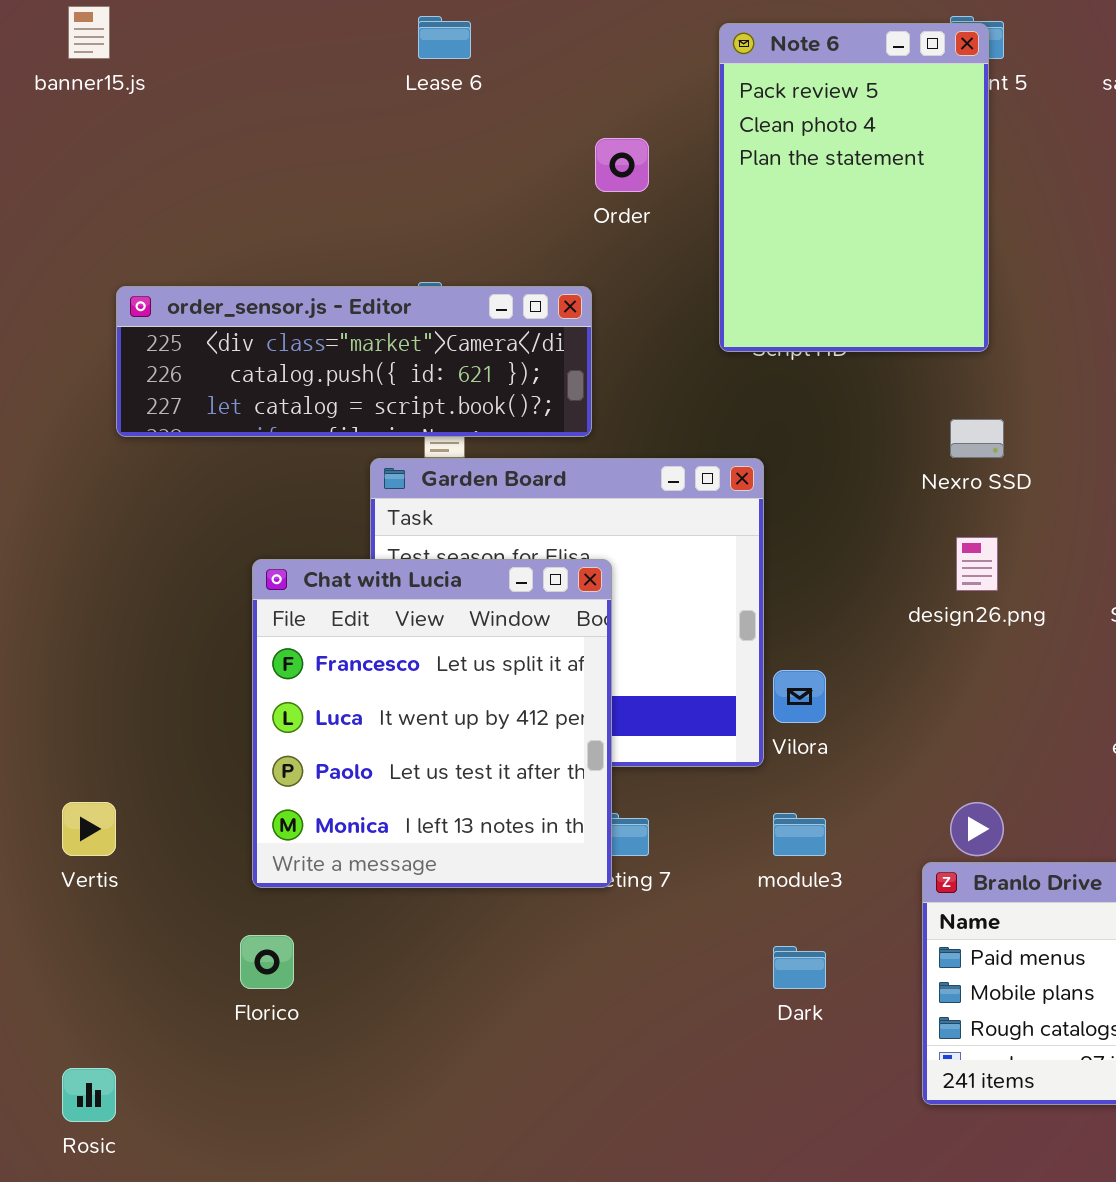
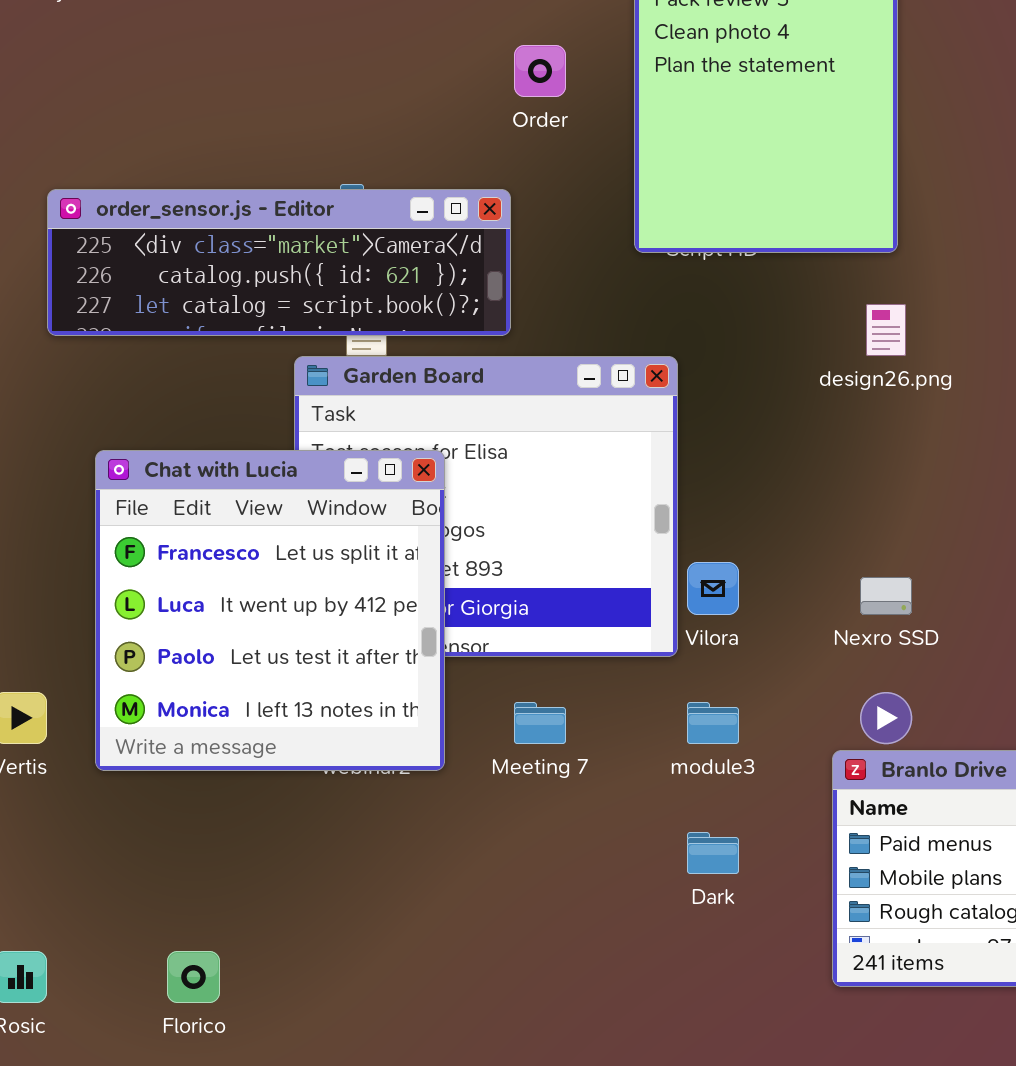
Nexro SSD: [950,419,1004,458] -> [860,577,912,615], moved
design26.png: [956,537,998,591] -> [866,304,906,356], moved
Chat with Lucia: [252,559,612,888] -> [95,450,445,771], moved
Florico: [240,935,294,989] -> [167,951,220,1003], moved

